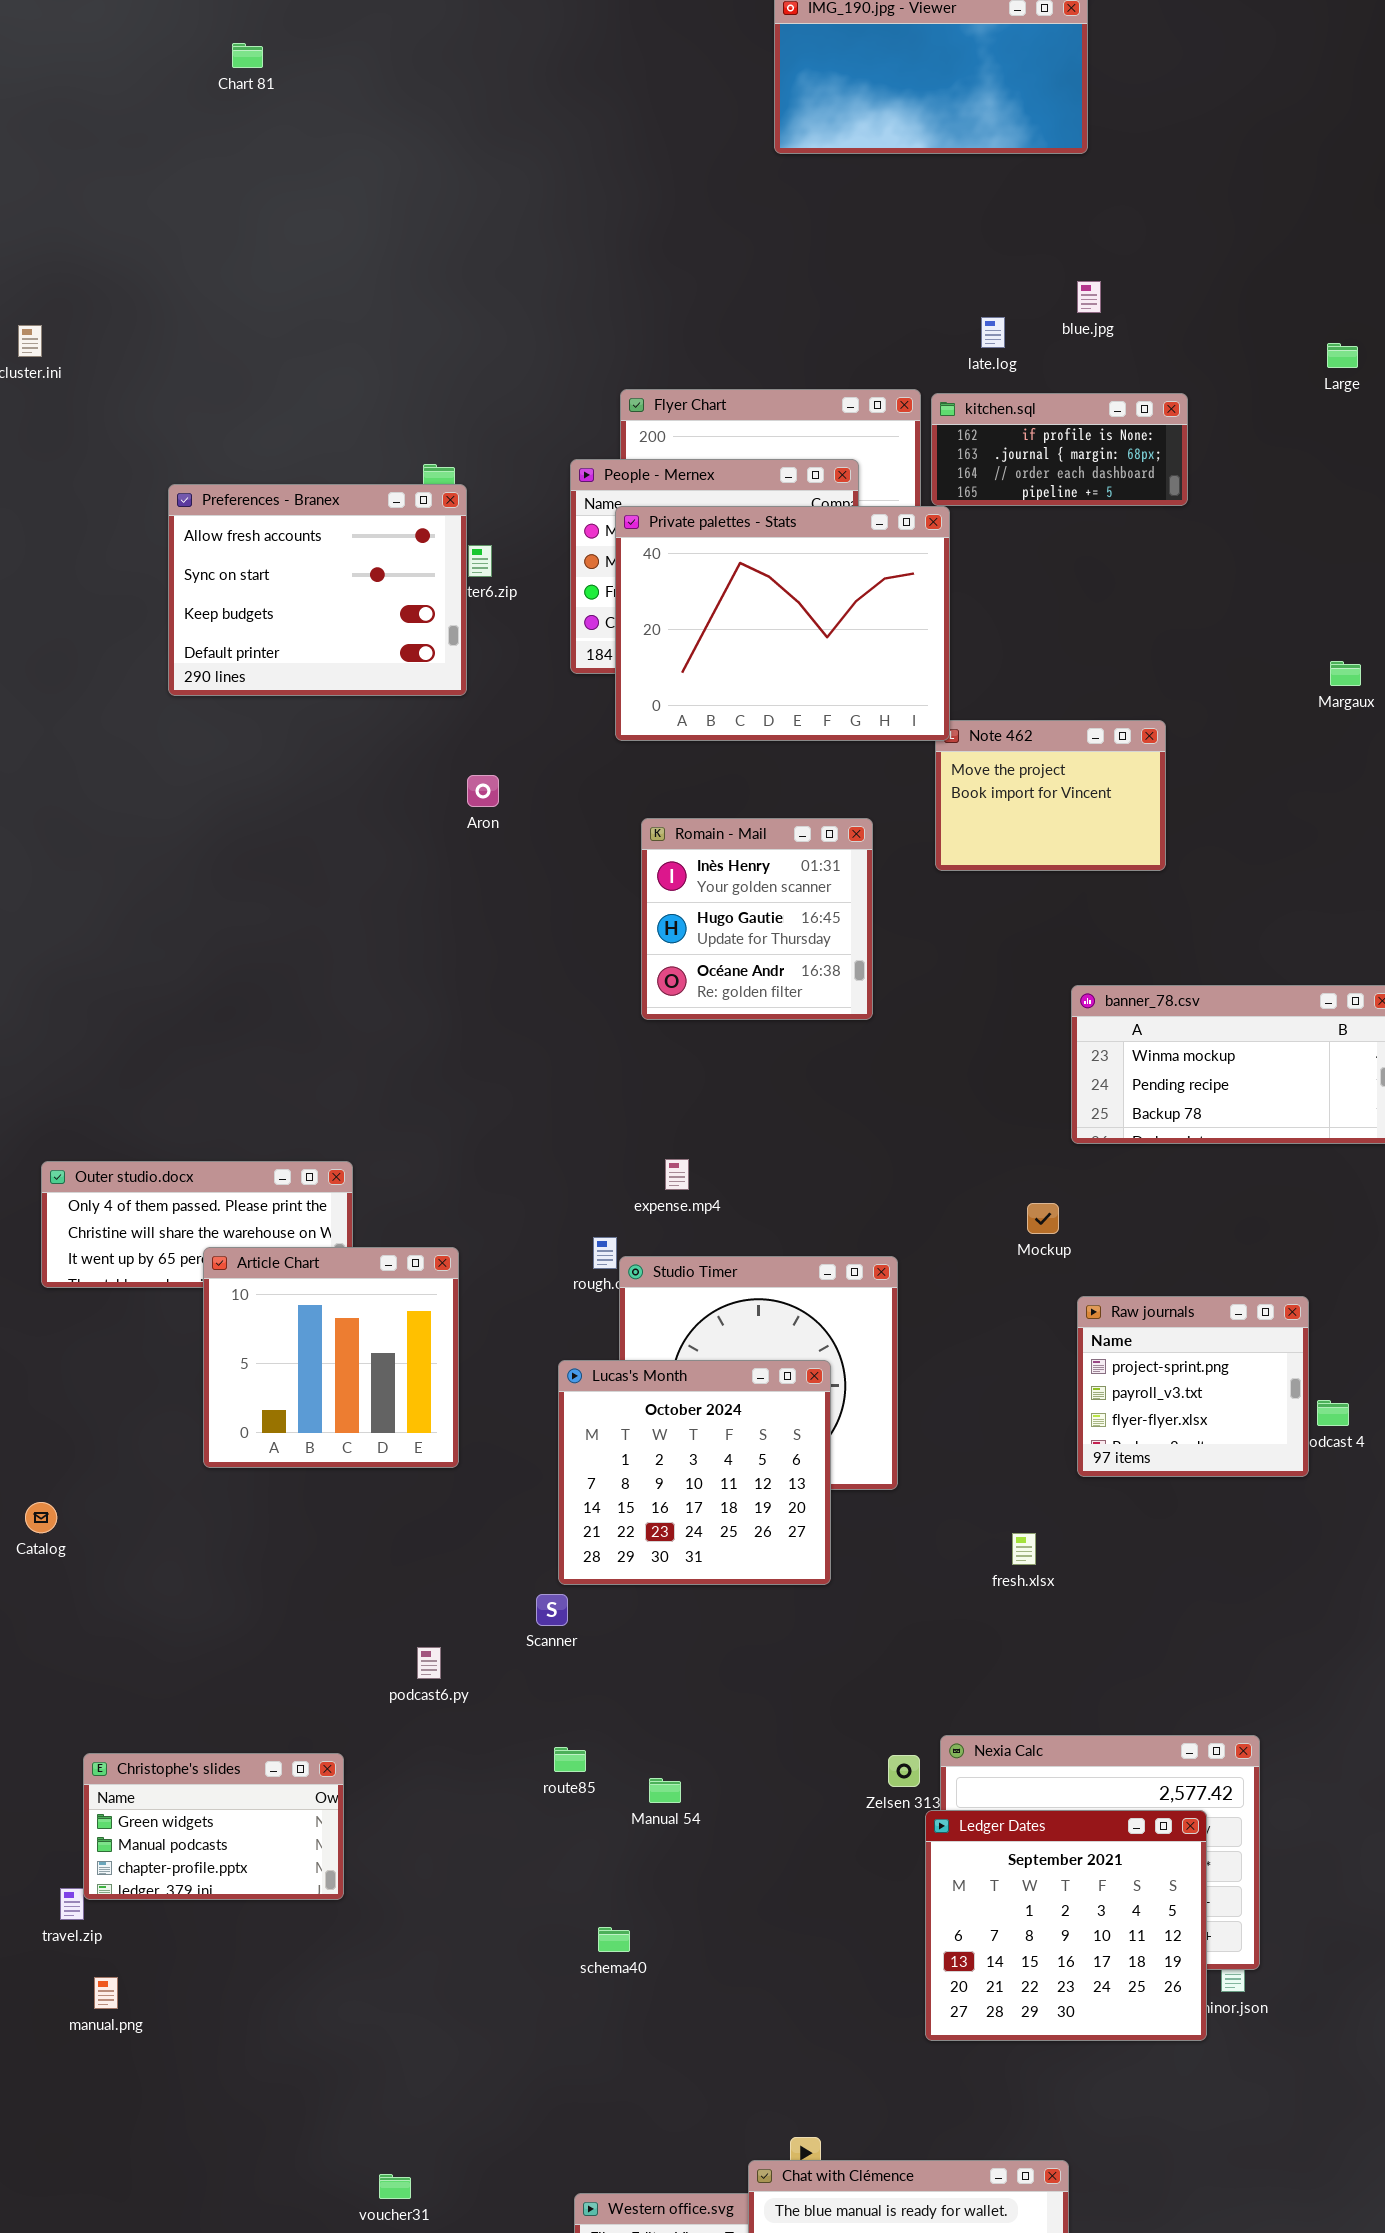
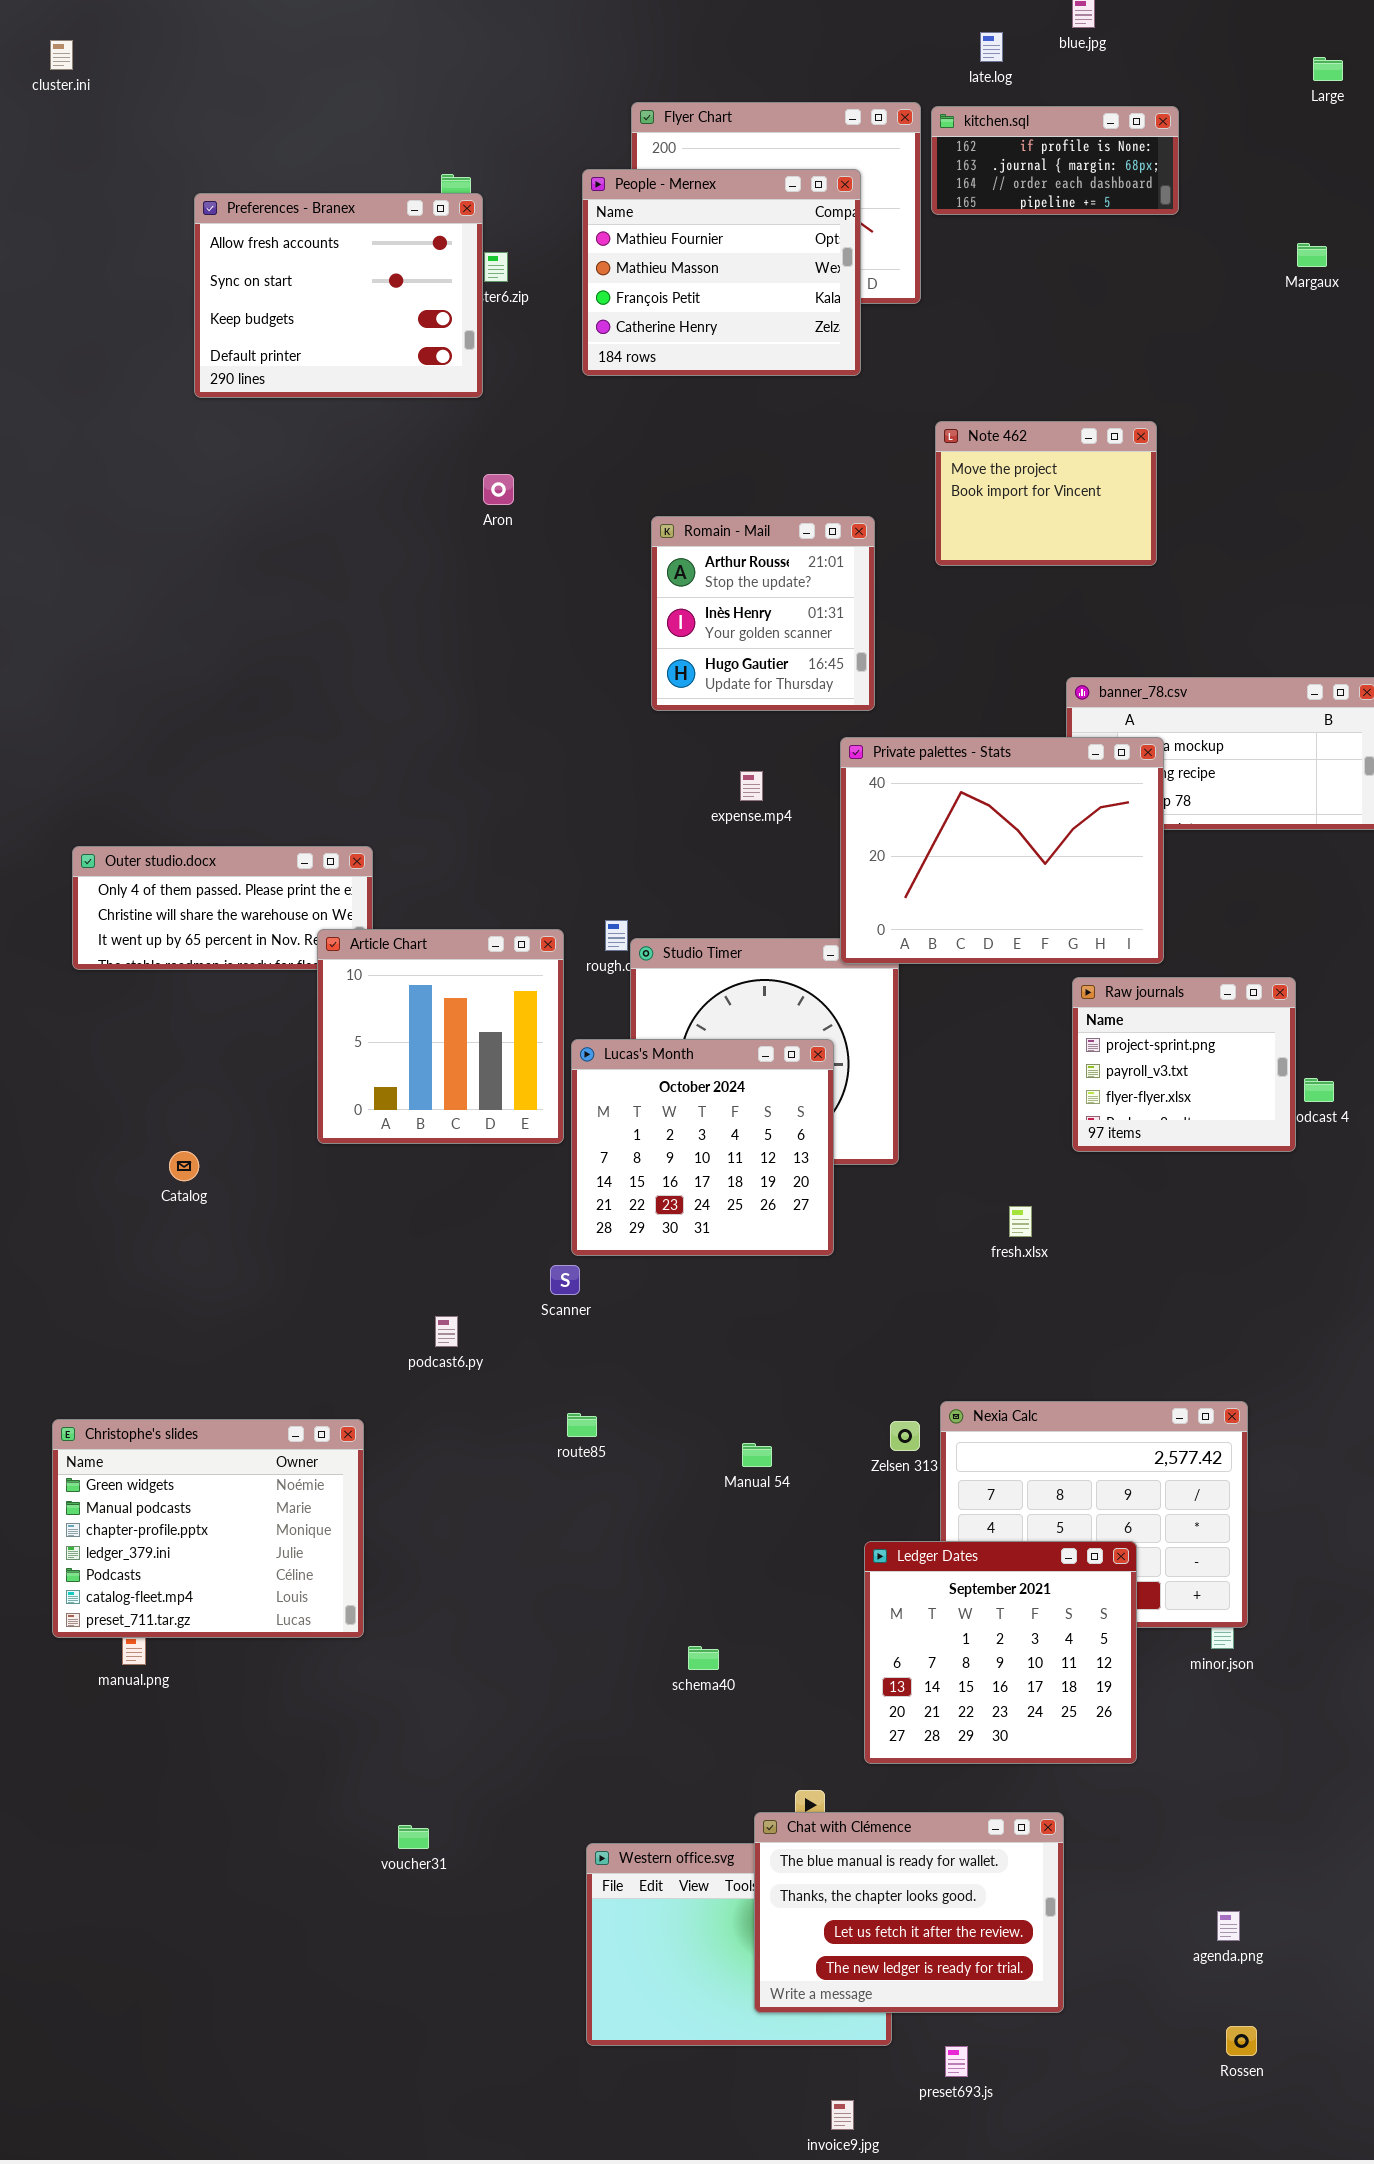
Private palettes - Stats: [615,506,950,741] -> [840,737,1164,964], moved
Margaux: [1330,661,1361,686] -> [1297,243,1327,267], moved
Romain - Mail: [641,818,873,1020] -> [651,516,875,711], scrolled up 1 row
expense.mp4: [665,1159,689,1190] -> [740,771,763,801], moved
Article Chart: [203,1247,459,1468] -> [317,929,564,1144], moved
Catalog: [25,1502,57,1533] -> [169,1151,199,1181], moved
Christophe's slides: [83,1753,344,1900] -> [52,1419,364,1638], resized
Manual 54: [649,1778,681,1803] -> [742,1443,772,1467], moved
Ledger Dates: [925,1810,1207,2041] -> [864,1541,1137,1764], moved
schema40: [598,1927,630,1952] -> [688,1646,719,1670], moved

